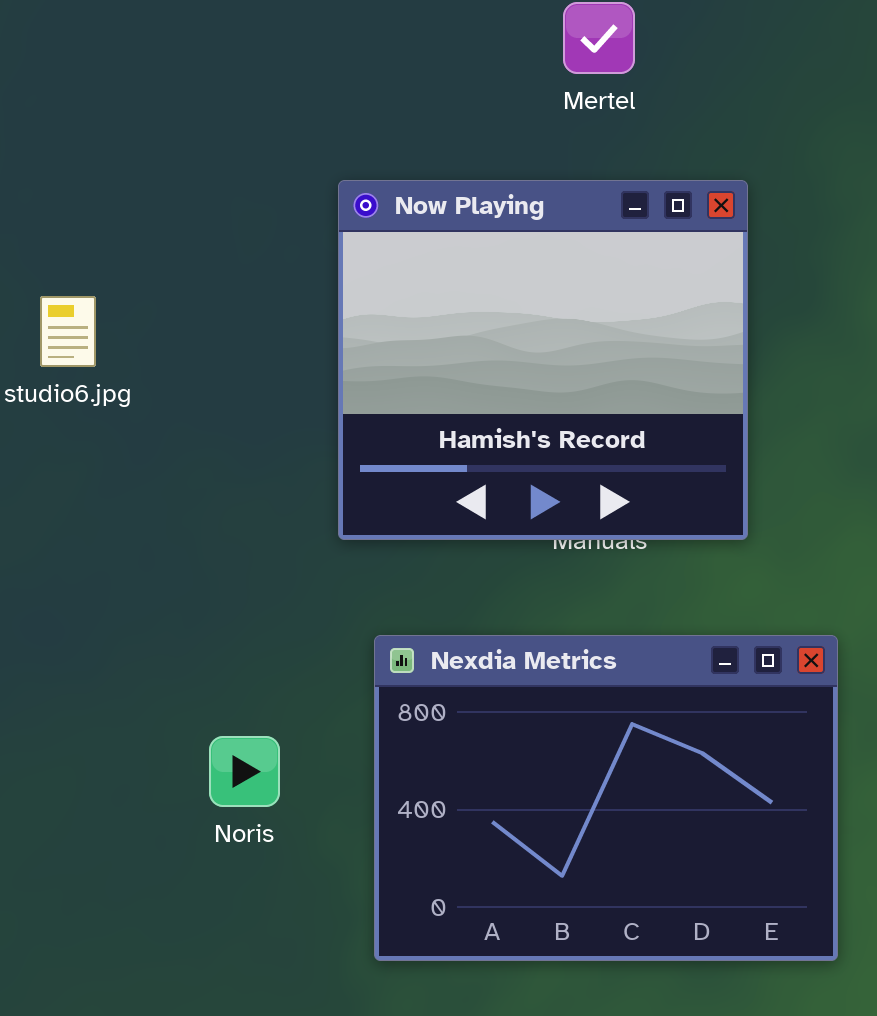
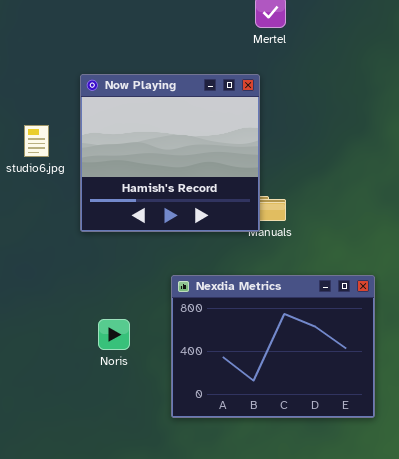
Now Playing: [338,180,748,540] -> [80,74,260,232], moved

